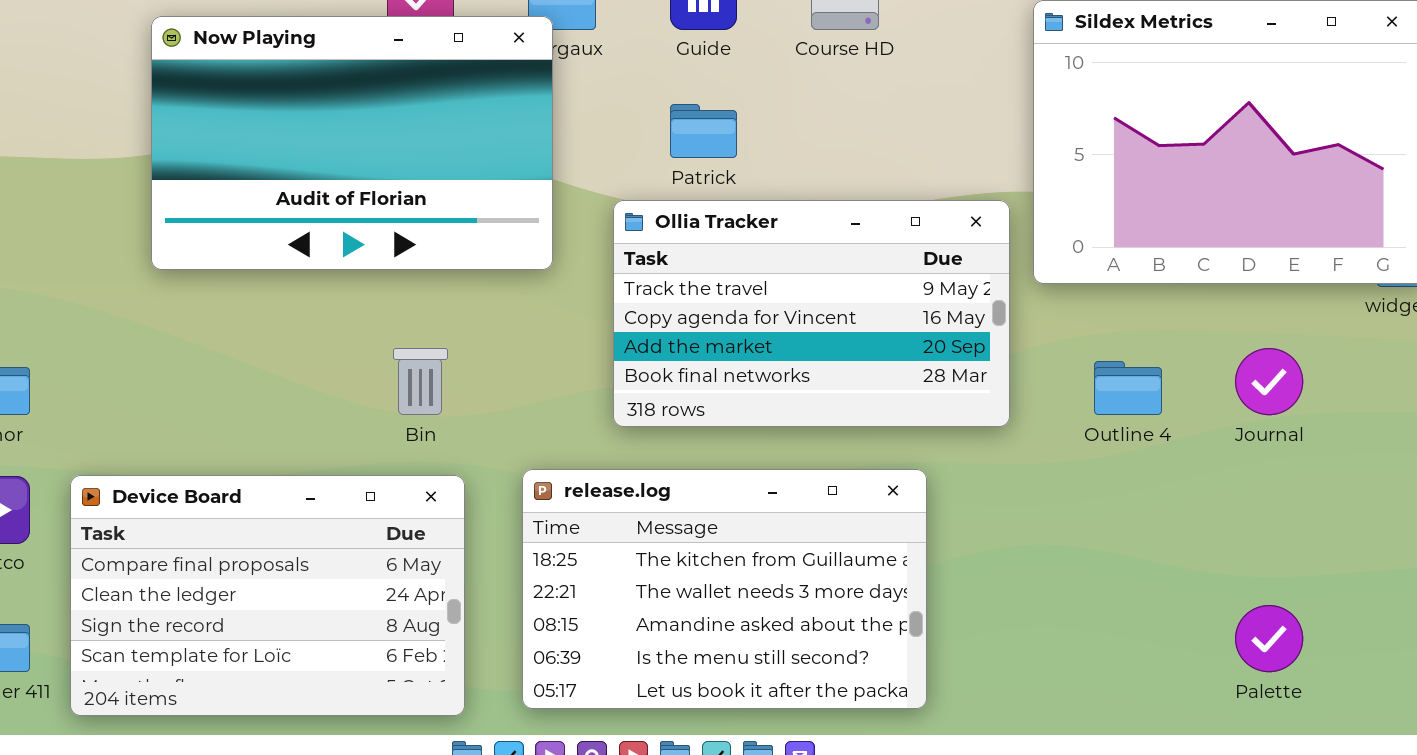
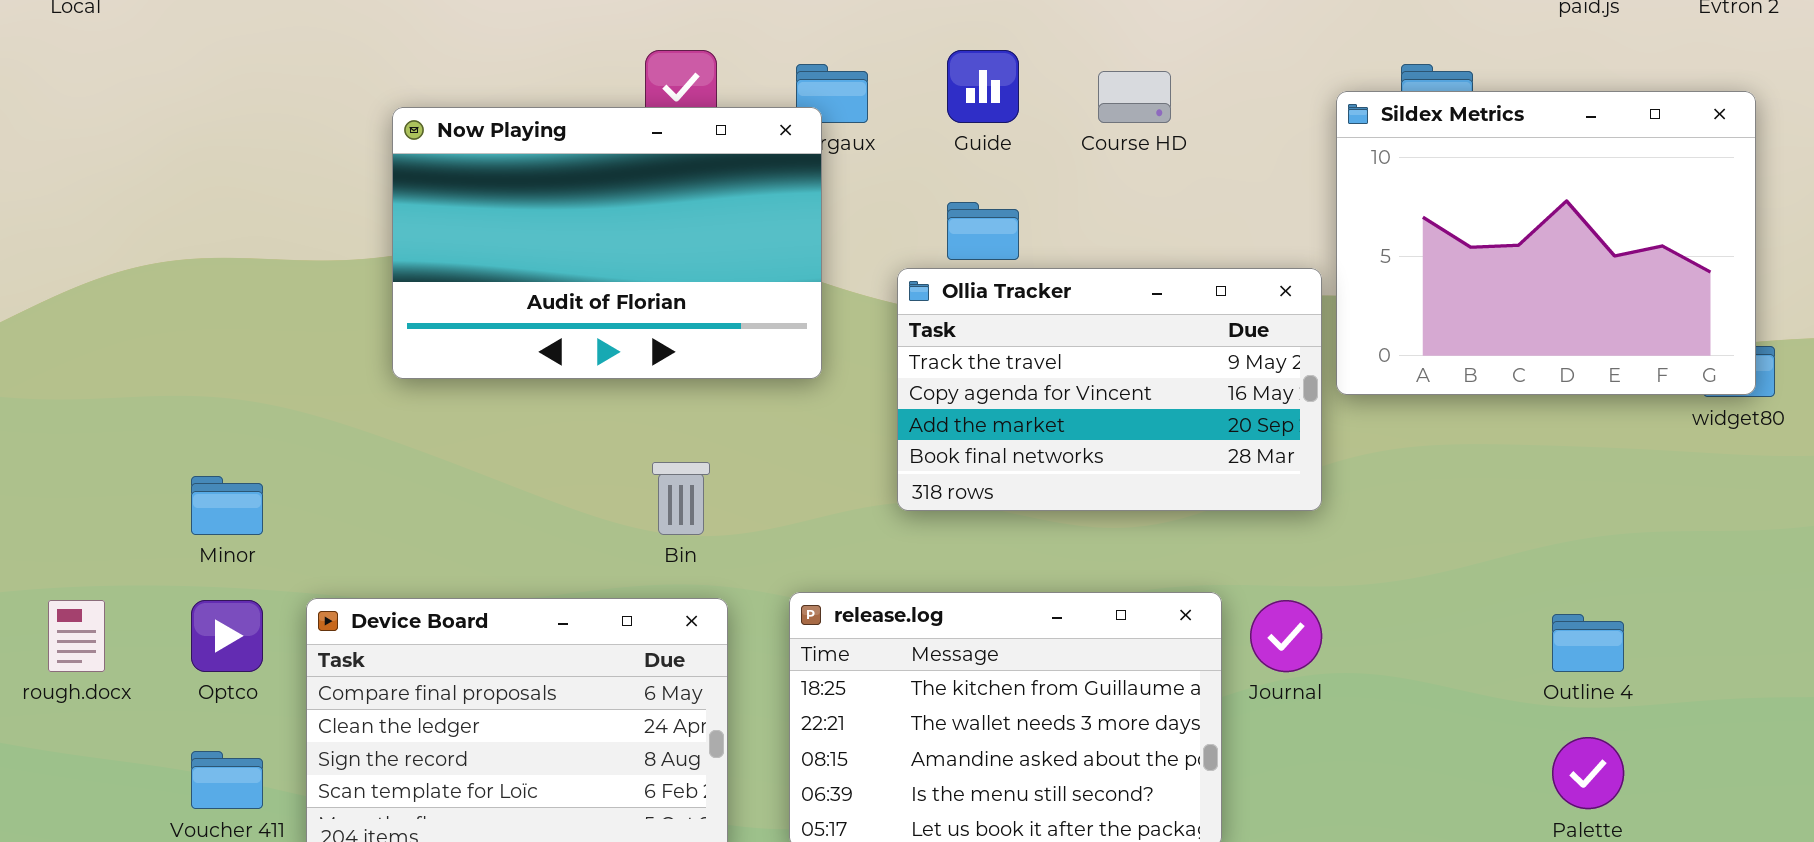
Ollia Tracker: [613,200,1010,427] -> [897,268,1322,511], moved
Journal: [1235,348,1303,415] -> [1250,600,1322,672], moved
Outline 4: [1094,361,1162,415] -> [1552,614,1624,672], moved

